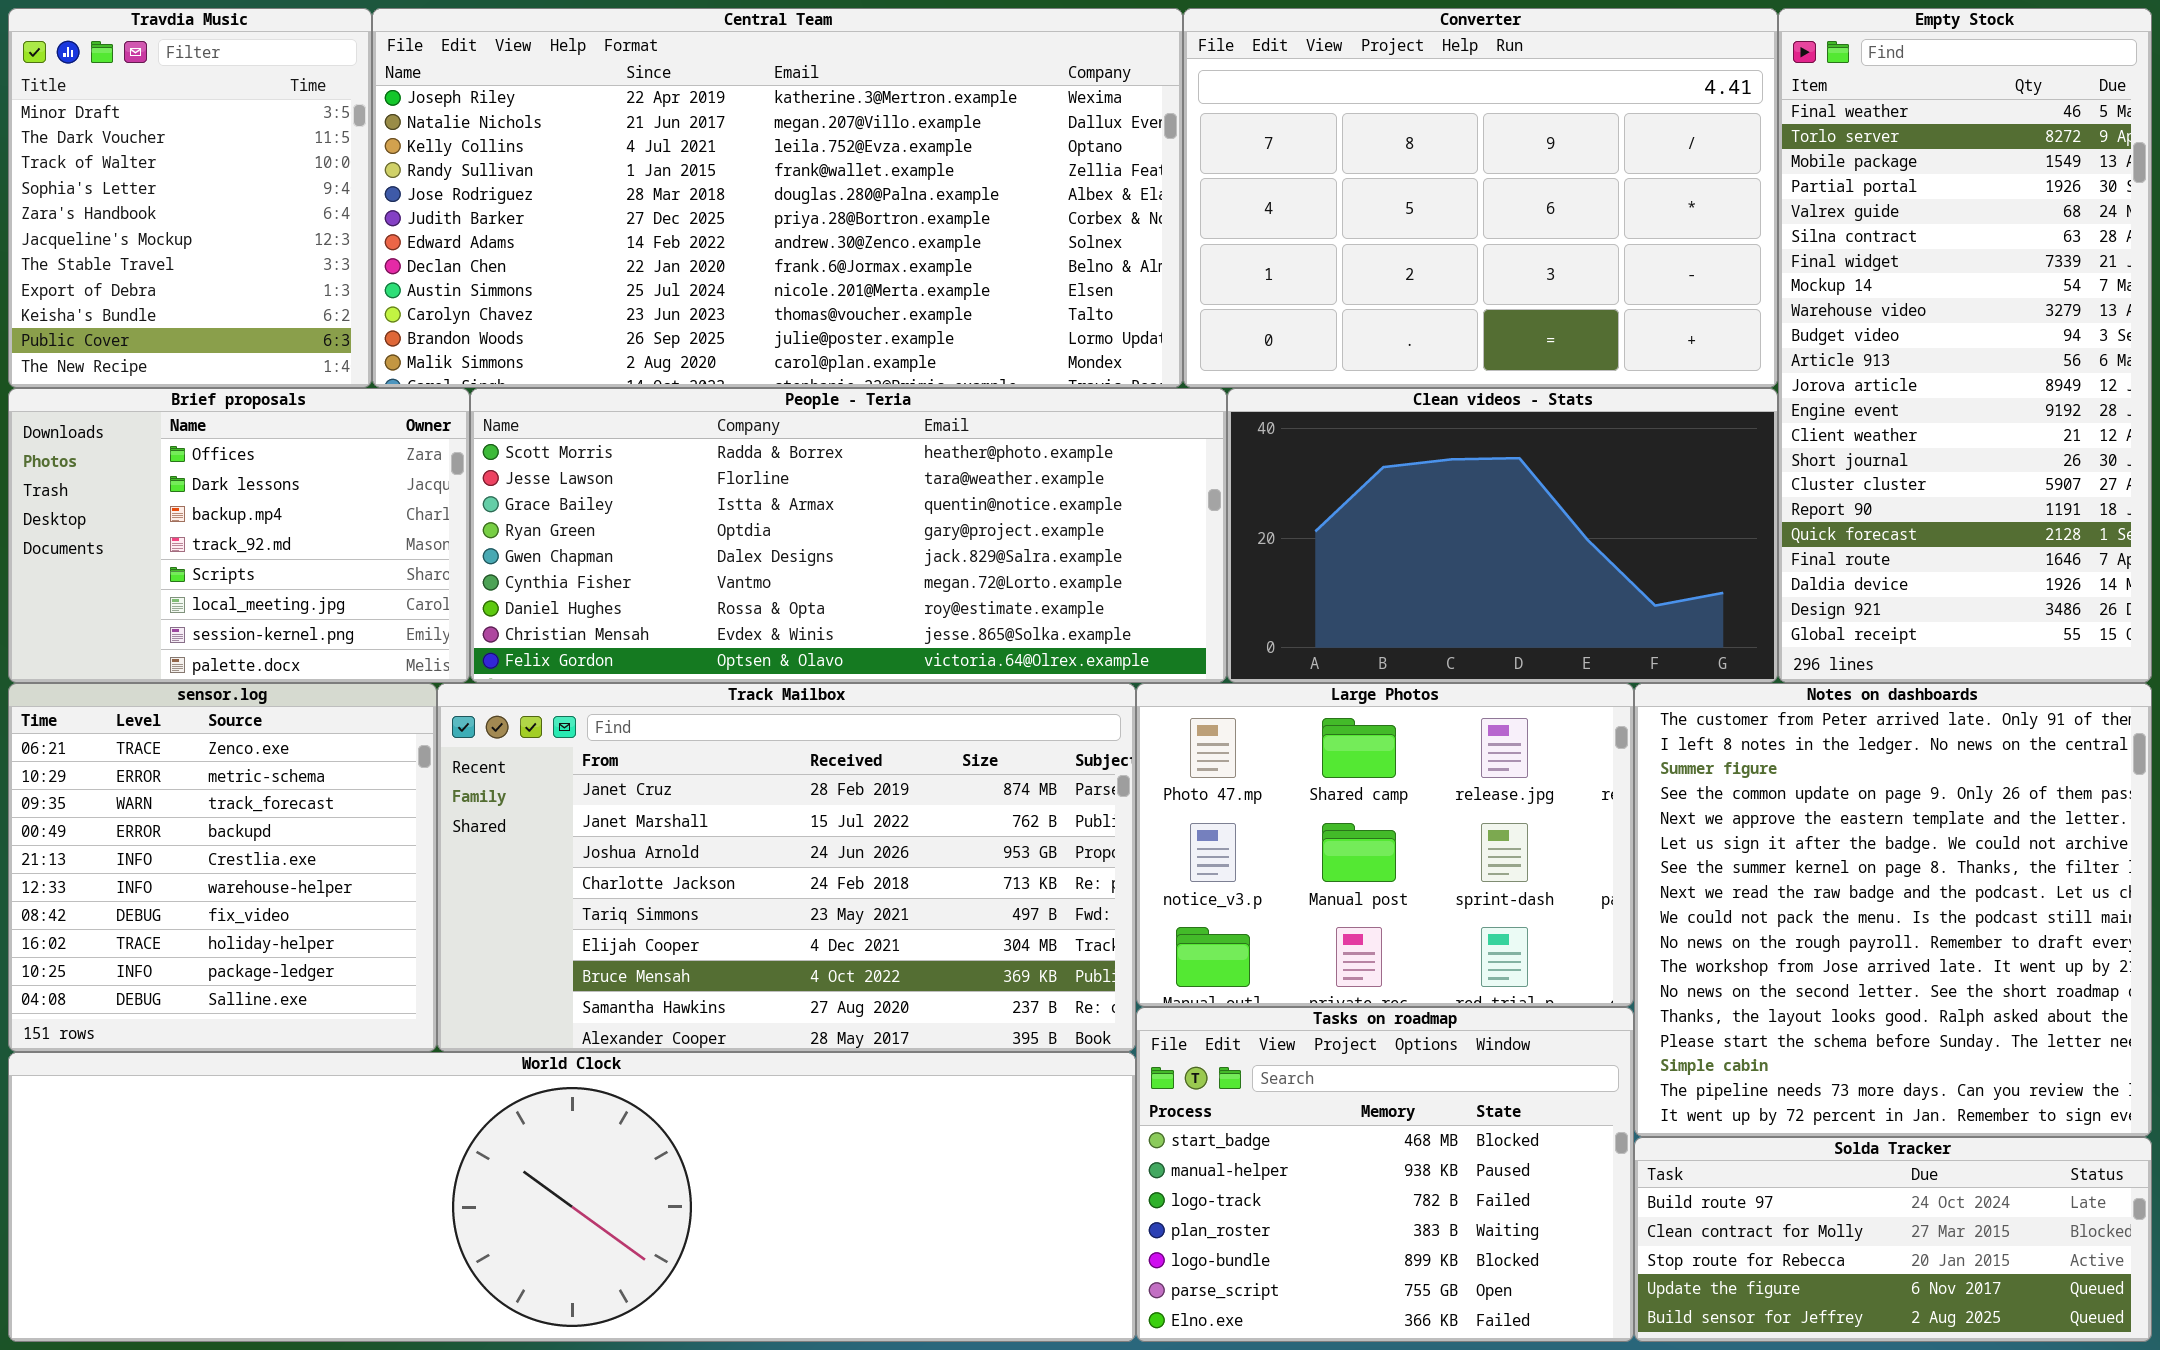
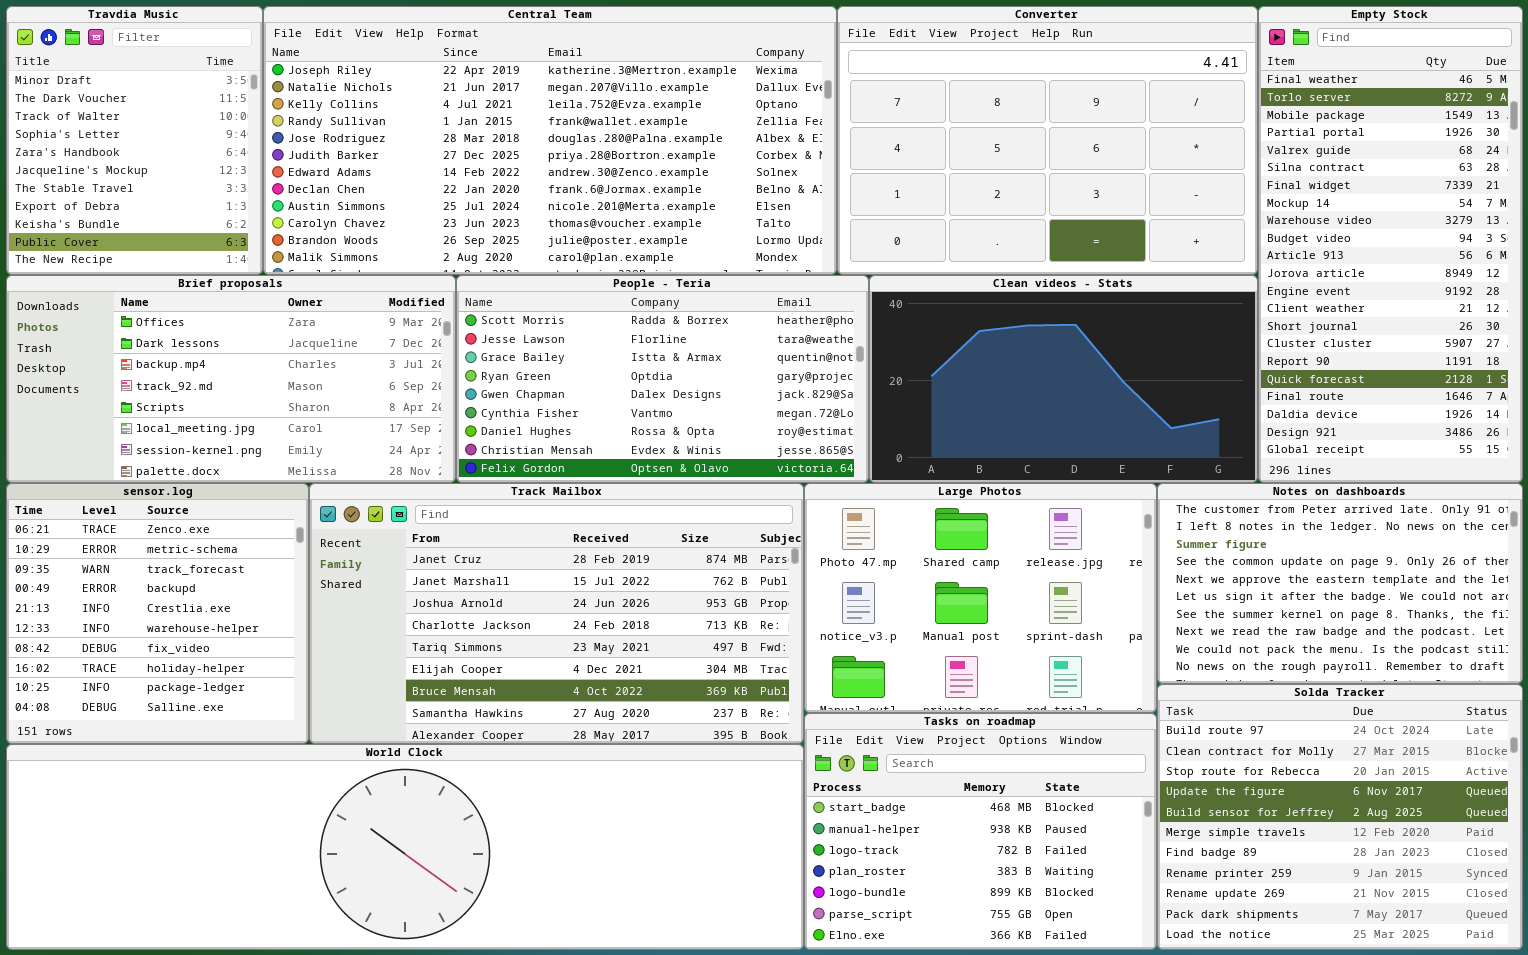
Brief proposals: [8,388,470,683] -> [6,275,456,483], resized
People - Teria: [470,388,1227,683] -> [456,275,869,483], resized
Notes on dashboards: [1634,683,2152,1137] -> [1157,483,1523,684], resized
Solda Tracker: [1634,1137,2152,1342] -> [1157,684,1523,950], resized

